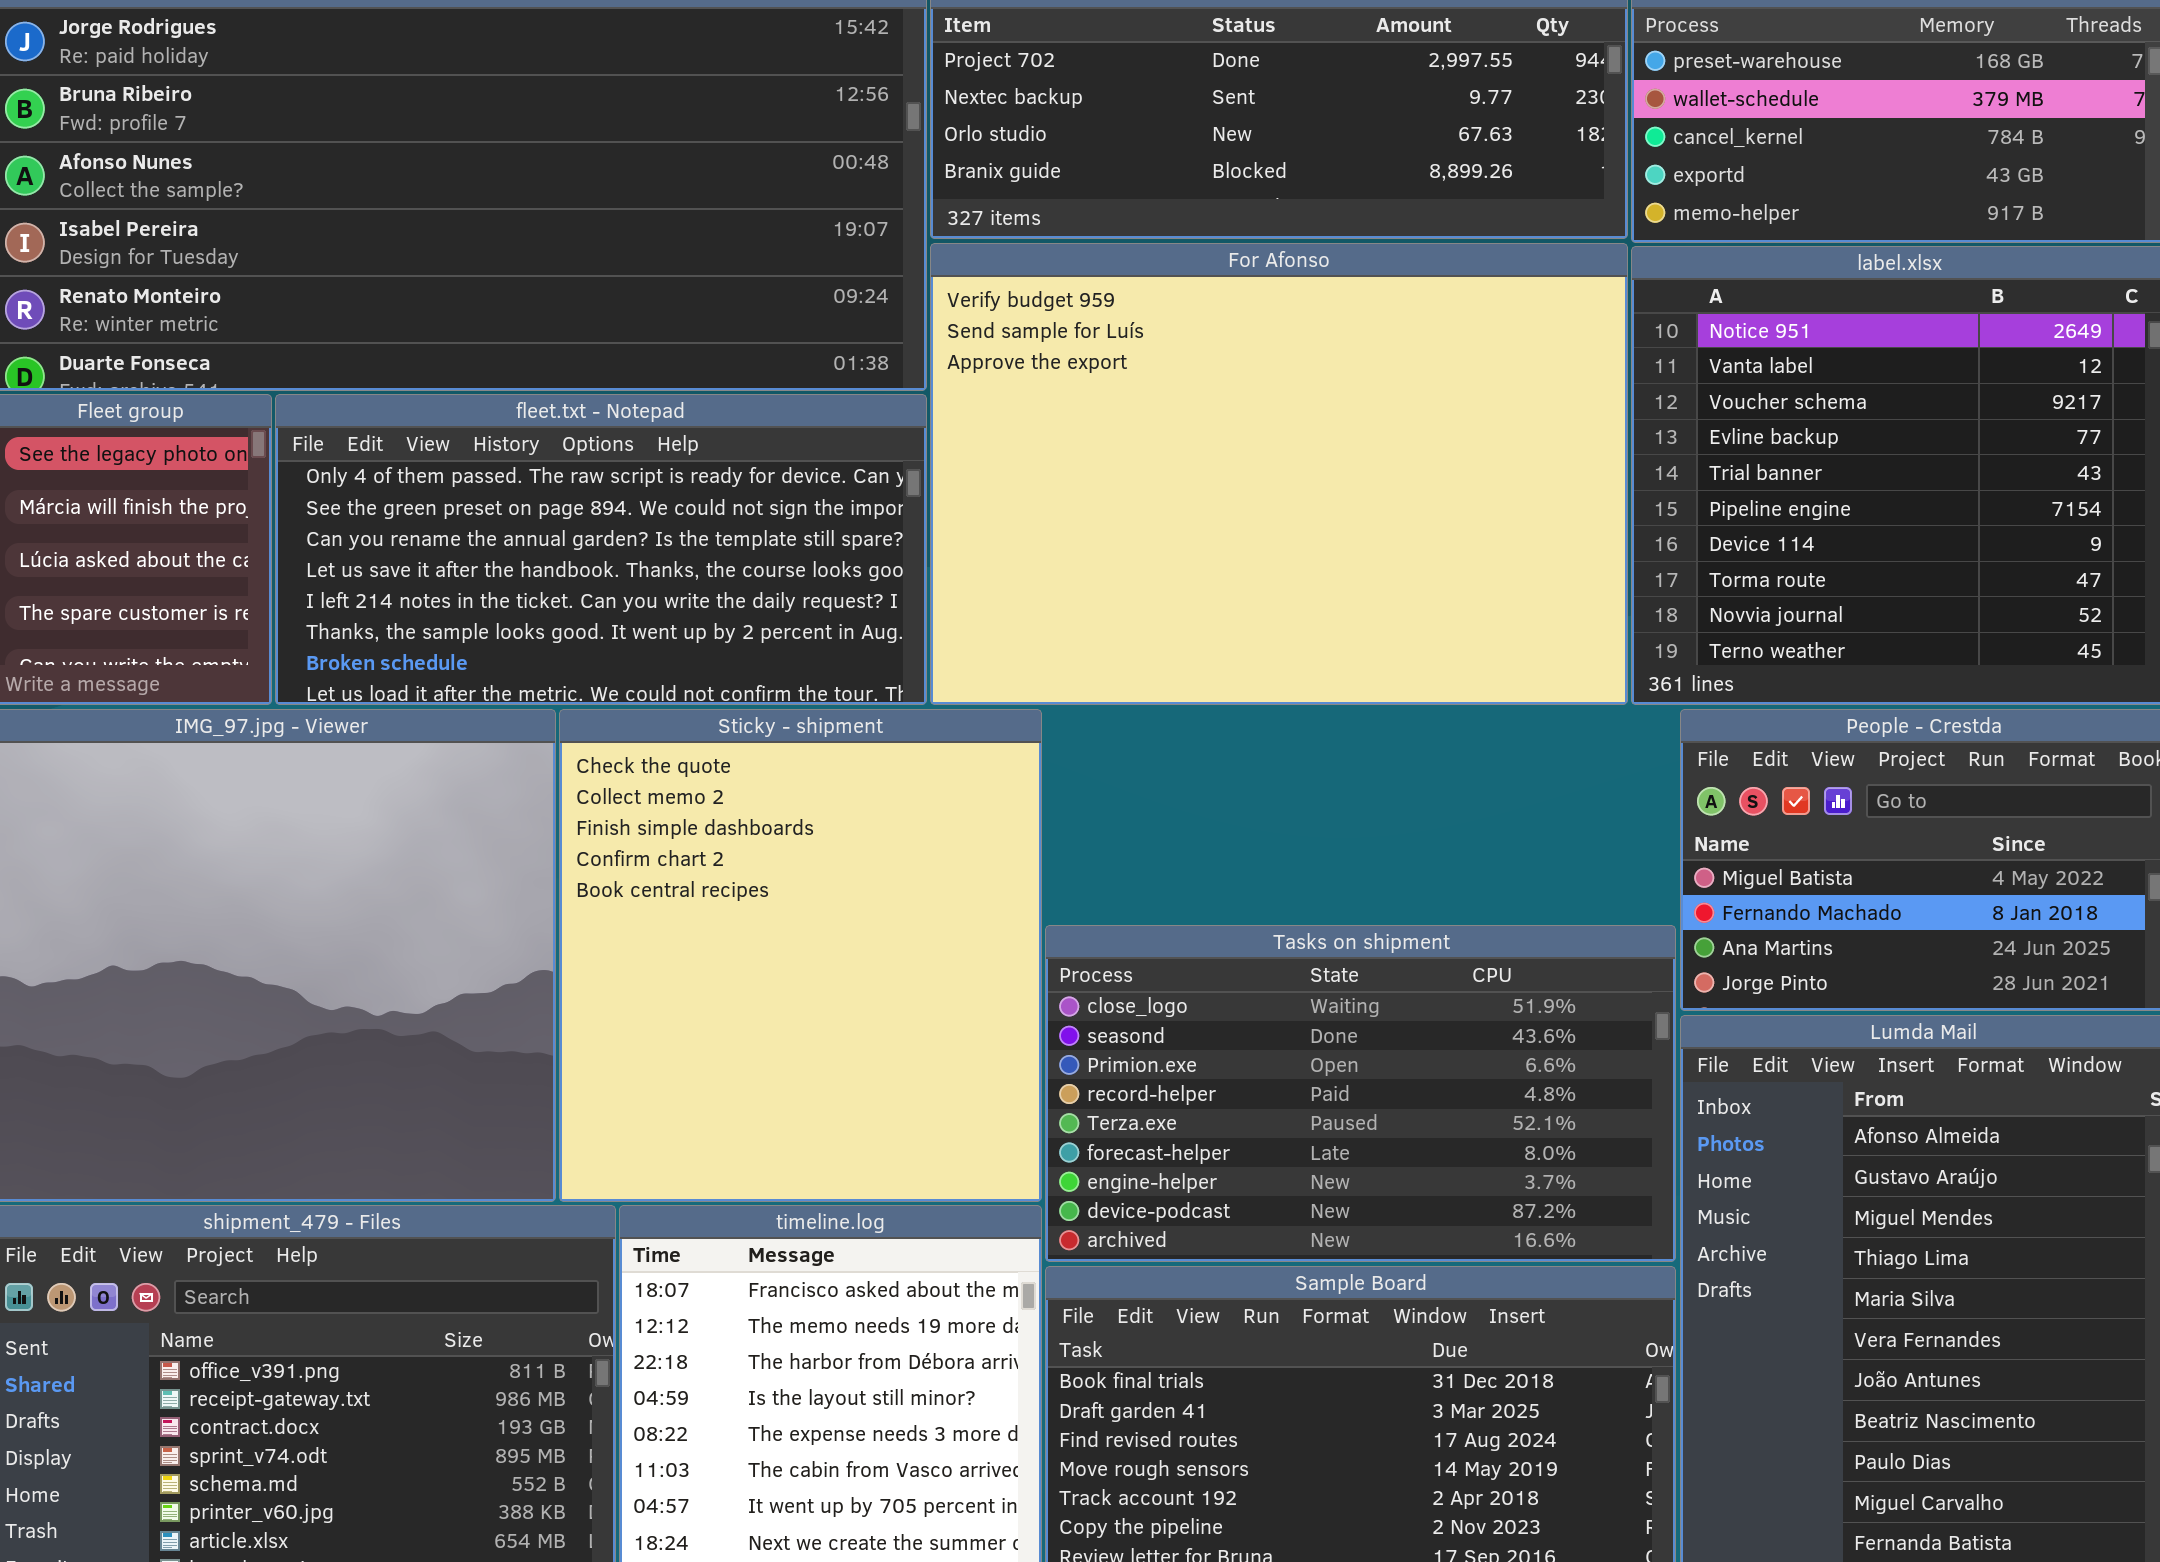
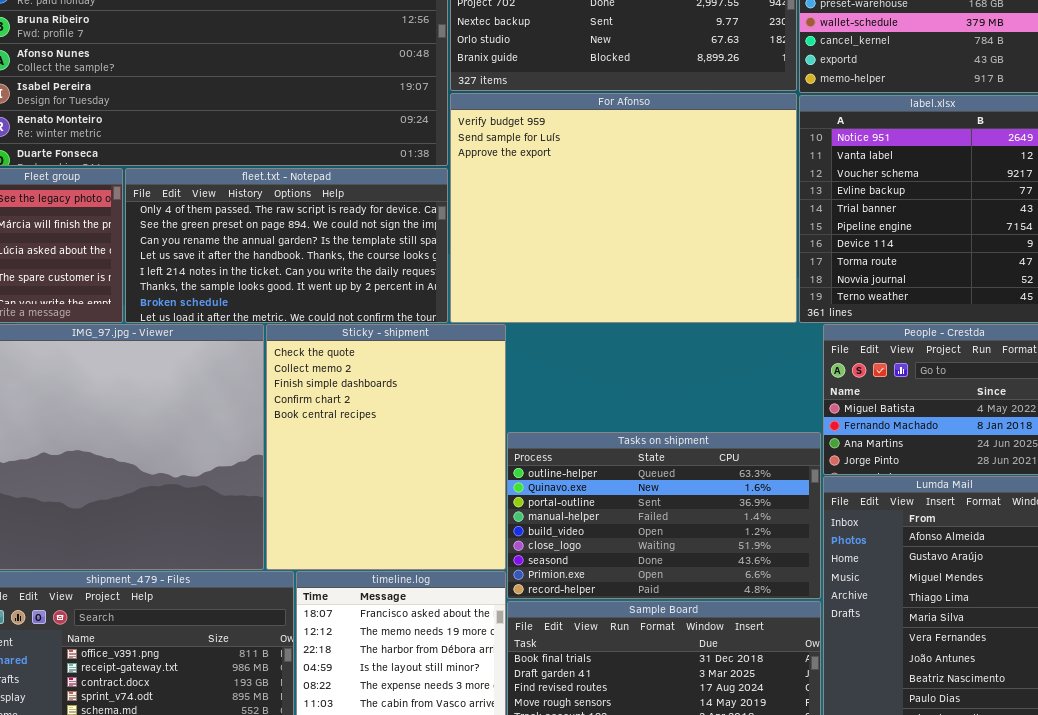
Tasks on shipment: [1045,925,1676,1262] -> [507,432,821,599], scrolled up 5 rows

